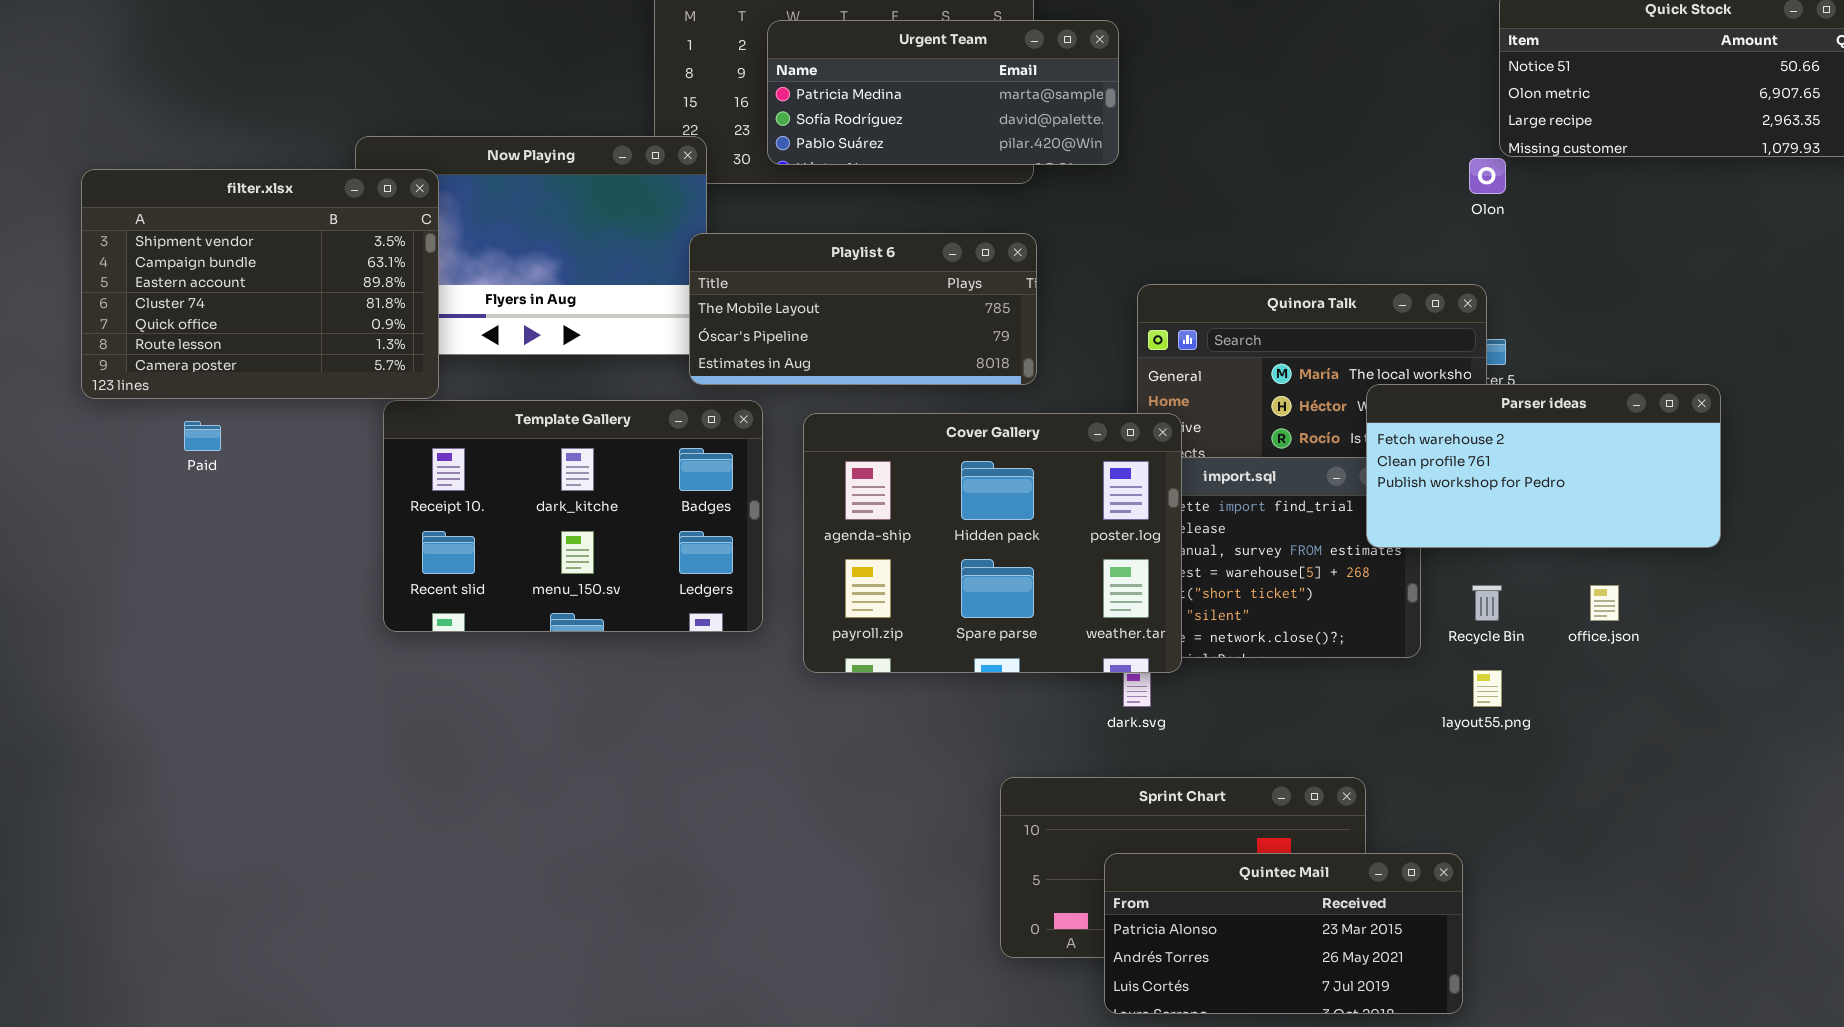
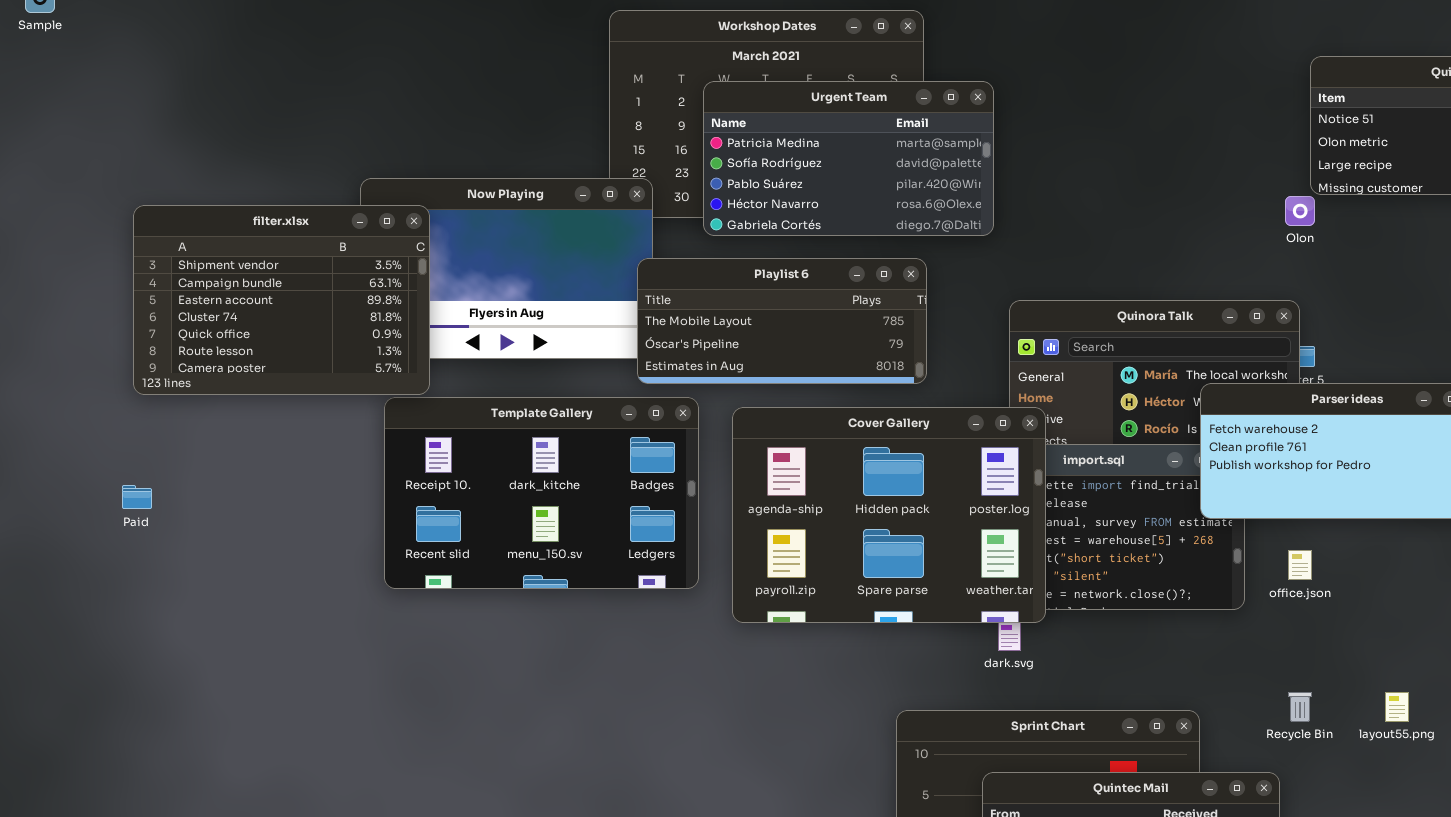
Urgent Team: [767,20,1119,165] -> [703,81,994,236], resized
Paid: [184,421,221,451] -> [122,485,152,509], moved
Recycle Bin: [1472,585,1502,621] -> [1288,692,1312,722], moved
office.json: [1590,585,1619,621] -> [1288,550,1312,580], moved
layout55.png: [1473,670,1502,707] -> [1385,692,1409,722], moved

